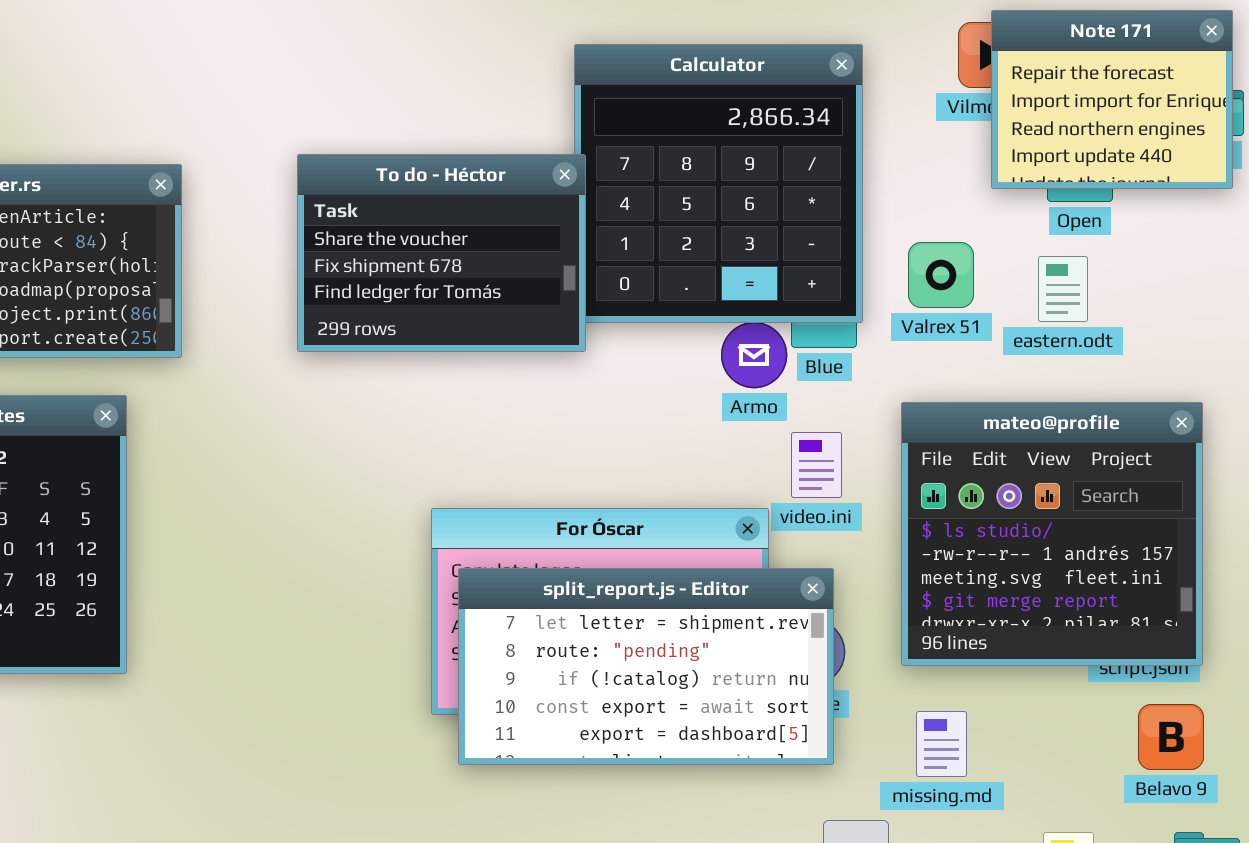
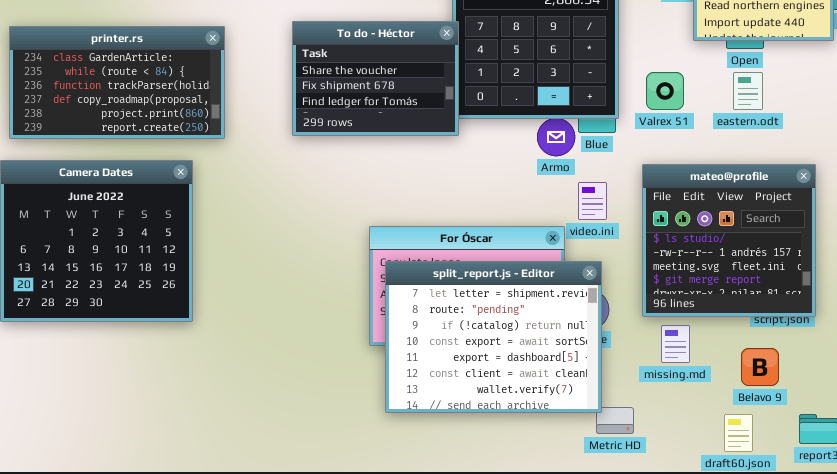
eastern.odt: [1038,256,1088,322] -> [733,72,763,110], moved
split_report.js - Editor: [458,568,834,765] -> [385,261,602,413], resized
Belavo 9: [1138,704,1204,770] -> [741,348,779,386], moved
missing.md: [916,711,967,777] -> [661,325,690,363], moved

